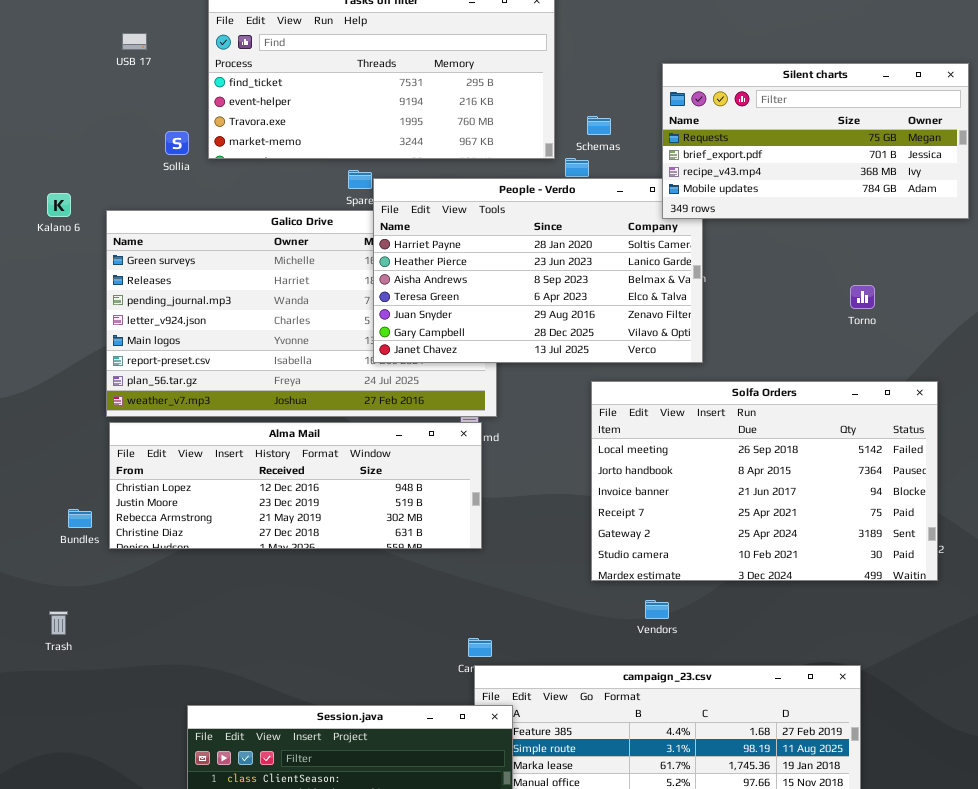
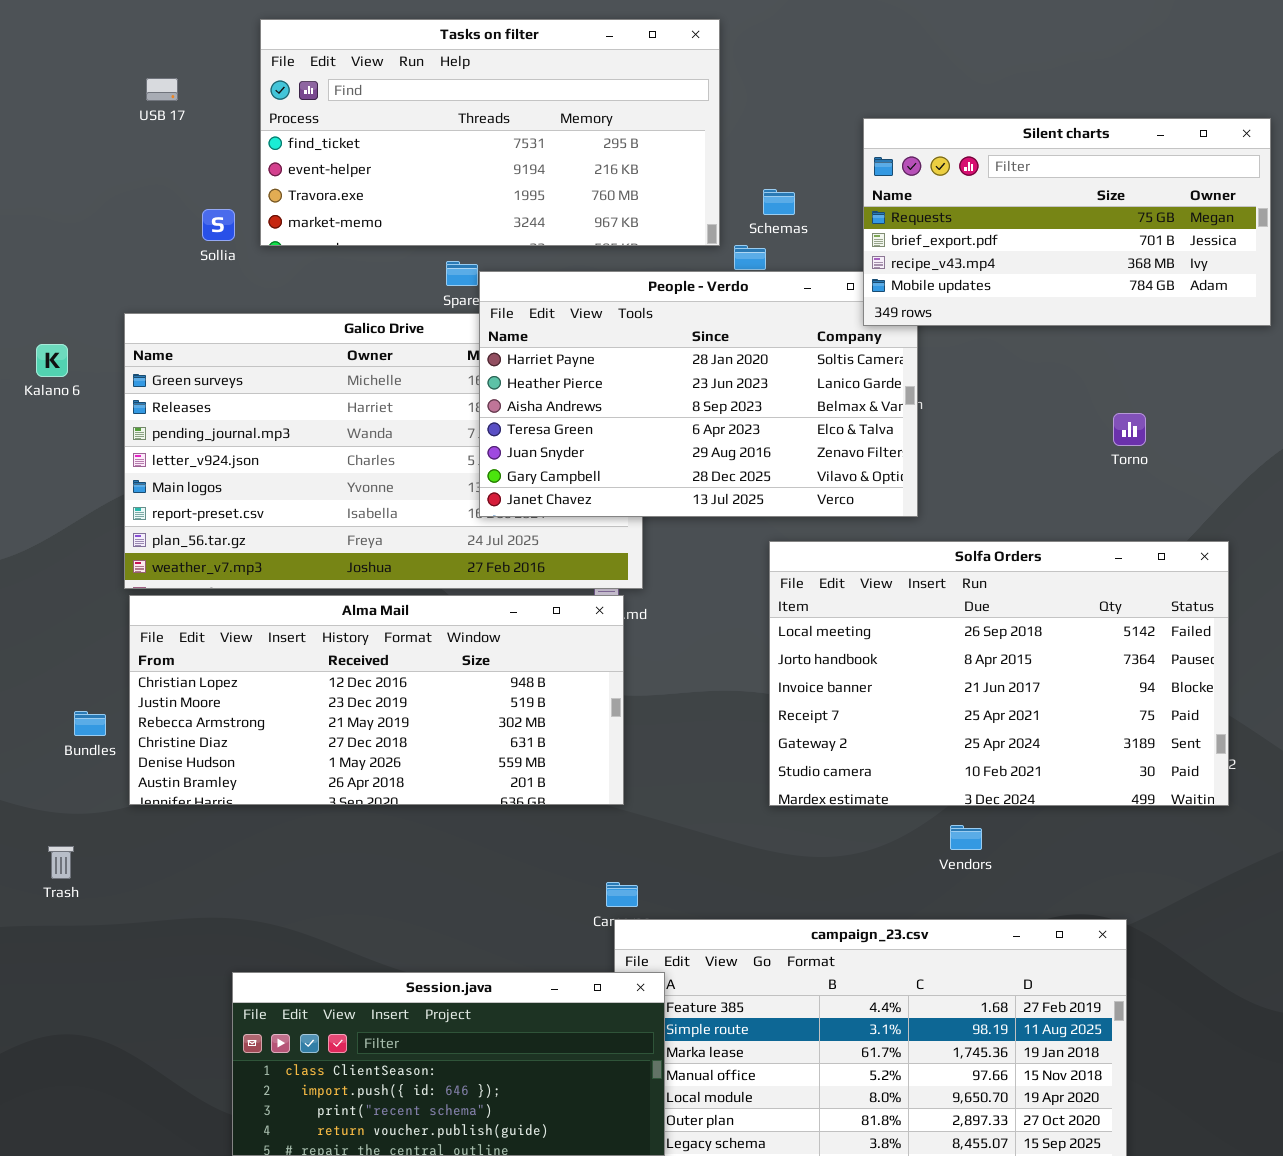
Kalano 6: [47,193,71,217] -> [36,344,68,377], moved
Alma Mail: [109,422,482,549] -> [129,595,624,805], resized
Vendors: [645,600,669,619] -> [950,825,982,850], moved

